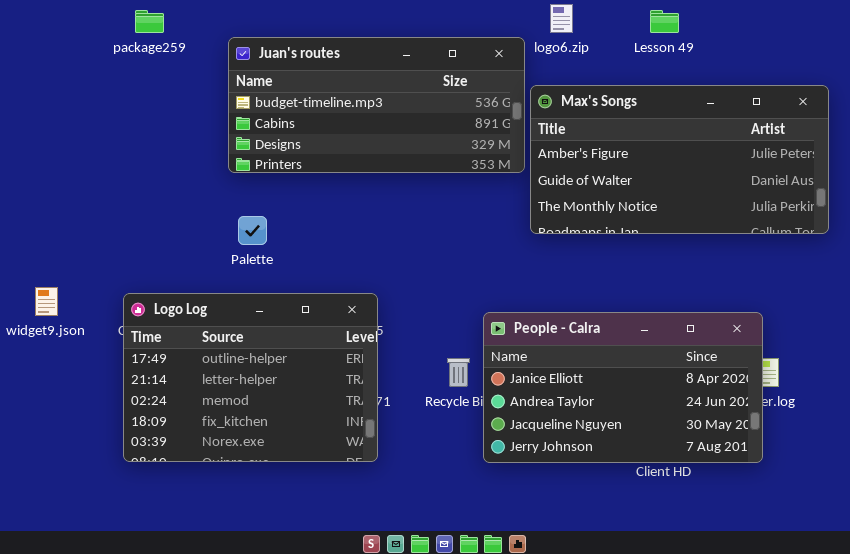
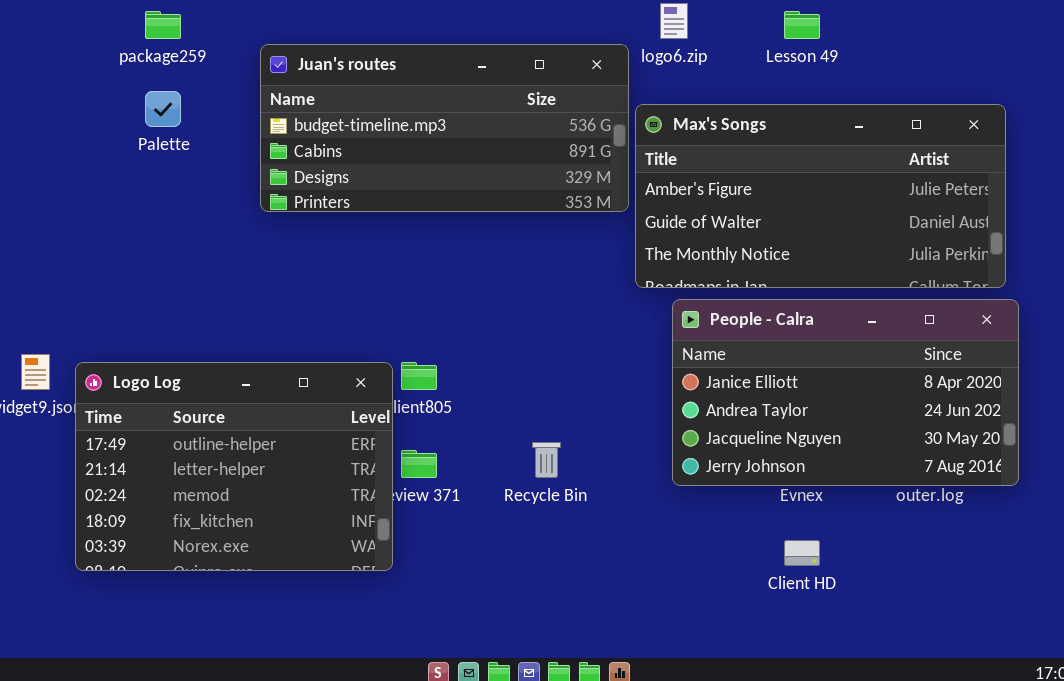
Palette: [238,216,267,245] -> [145,91,181,127], moved
Logo Log: [123,293,378,462] -> [75,362,393,571], moved
People - Calra: [483,312,763,463] -> [672,299,1019,486], moved

